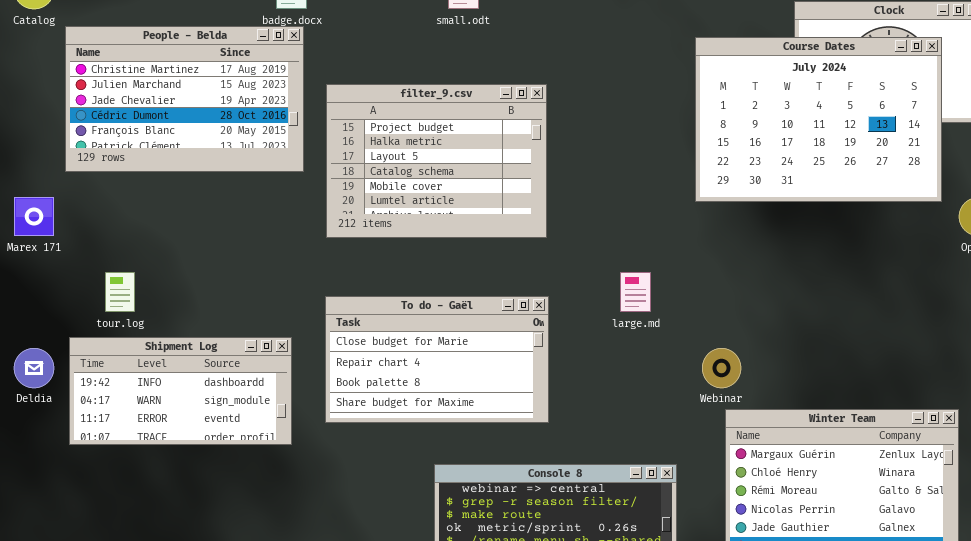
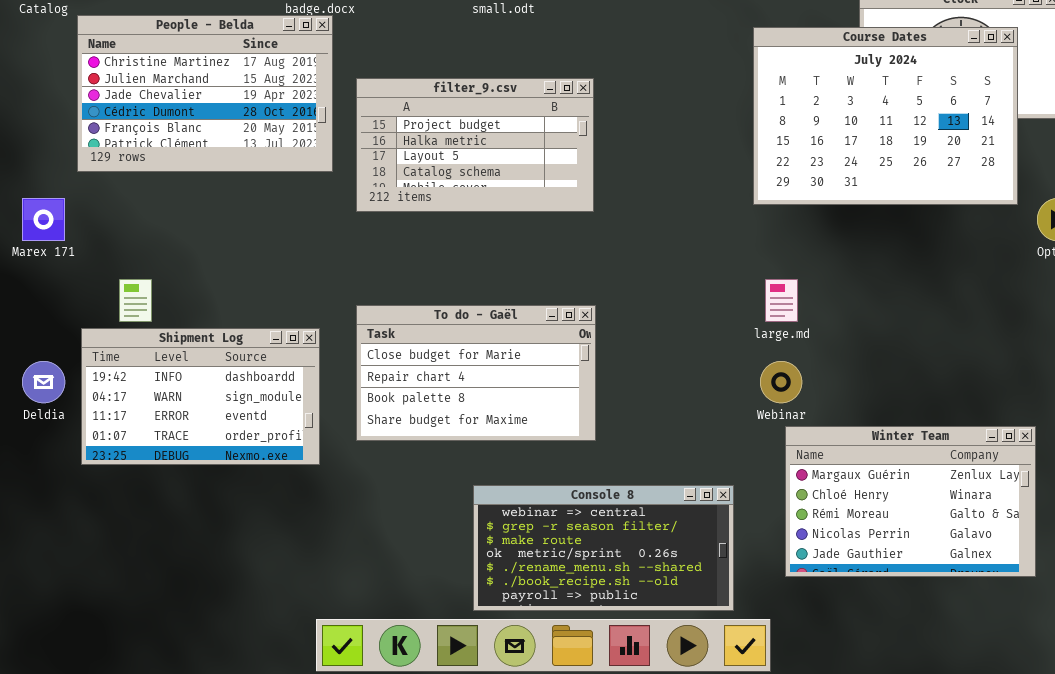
filter_9.csv: [326,84,547,238] -> [356,78,594,212], resized
large.md: [620,272,651,312] -> [765,279,798,322], moved
Shipment Log: [69,337,292,445] -> [81,328,320,465], resized

